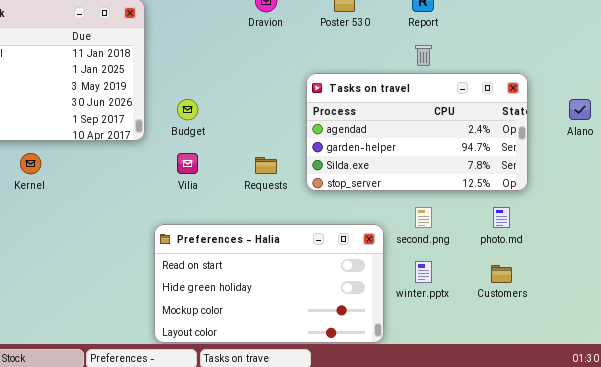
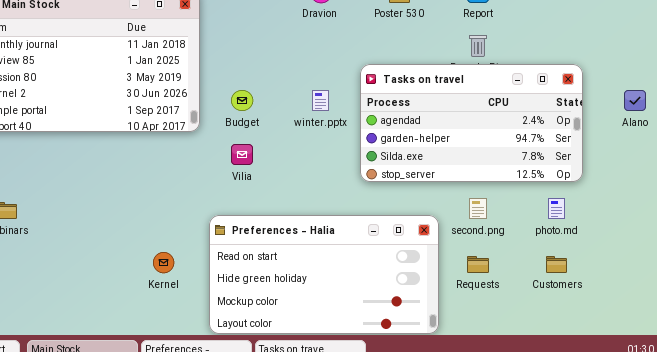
Kernel: [20,153,41,174] -> [153,252,174,273], moved
Requests: [255,157,277,174] -> [467,256,489,273], moved
winter.pptx: [415,261,432,283] -> [312,90,329,111], moved

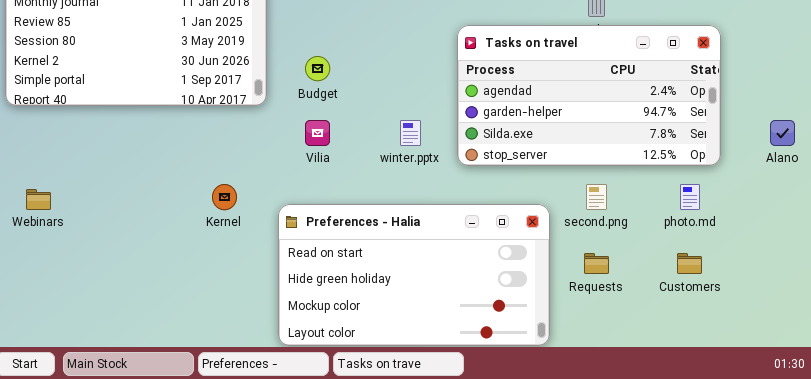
winter.pptx: [312,90,329,111] -> [400,120,421,146], moved
Alano: [624,90,646,111] -> [770,120,795,146], moved
Kernel: [153,252,174,273] -> [212,184,237,210], moved

